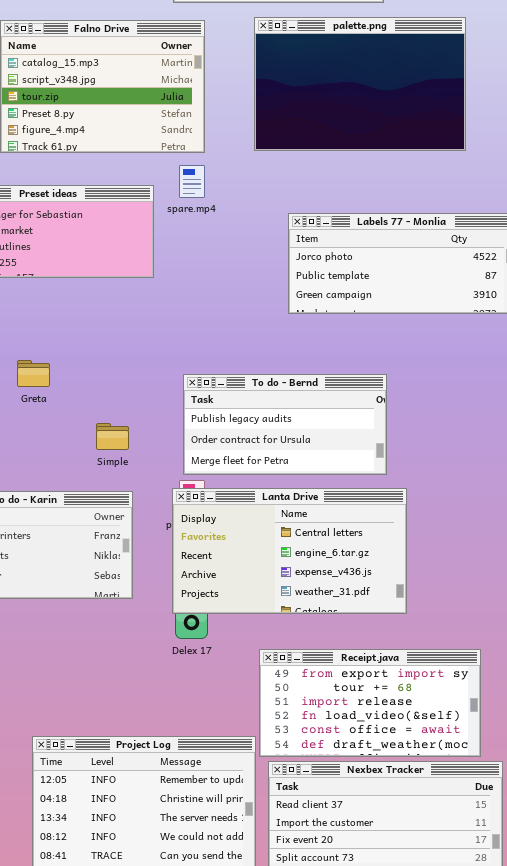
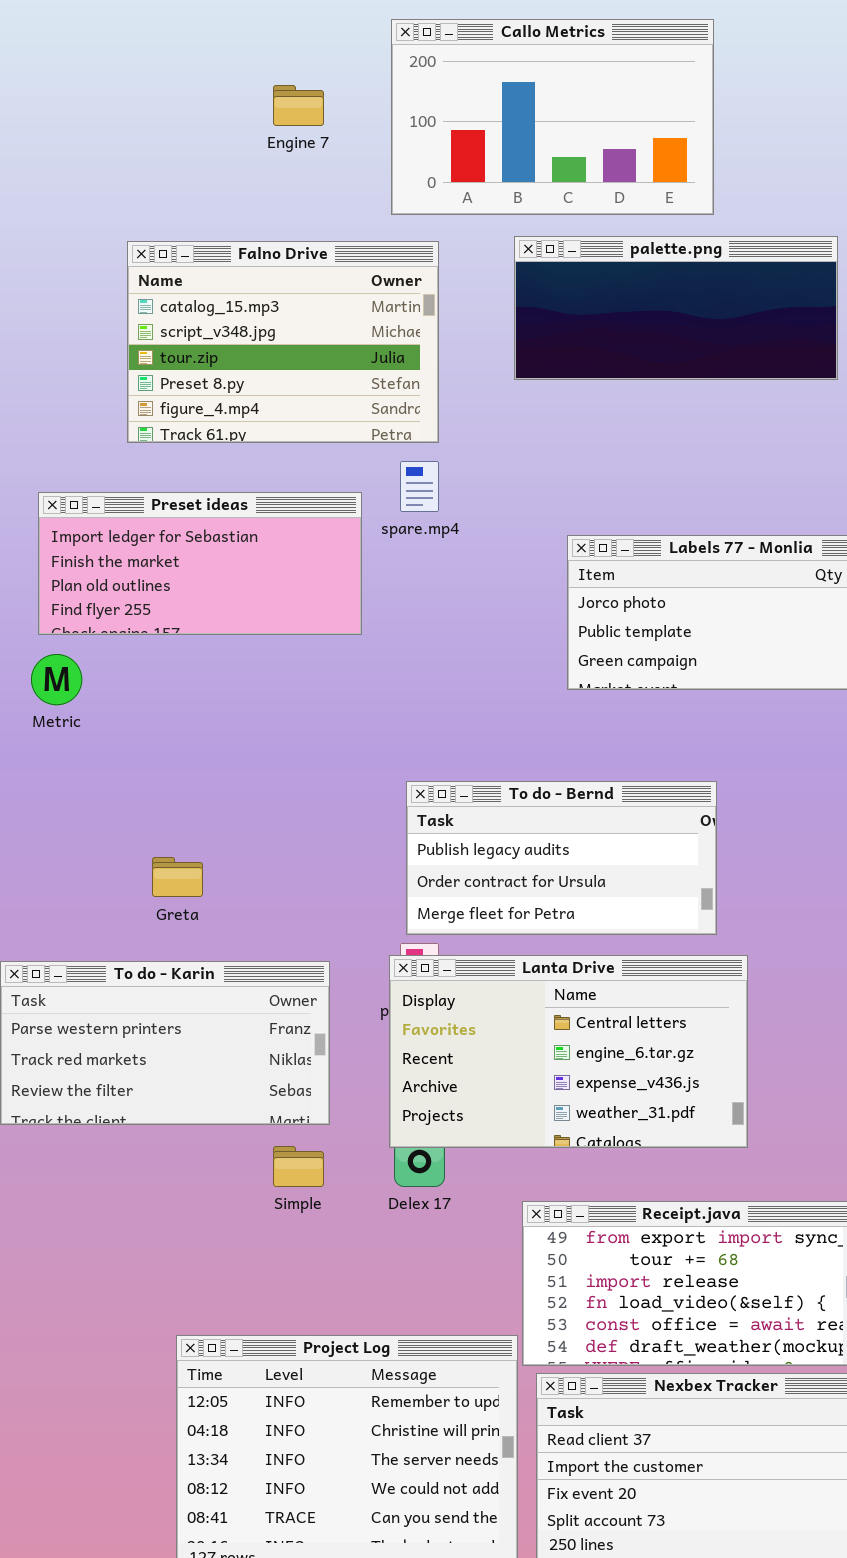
palette.png: [254,17,466,151] -> [514,236,838,380], resized
Greta: [17,360,50,387] -> [152,857,203,897], moved
Simple: [96,423,129,450] -> [273,1146,324,1187], moved

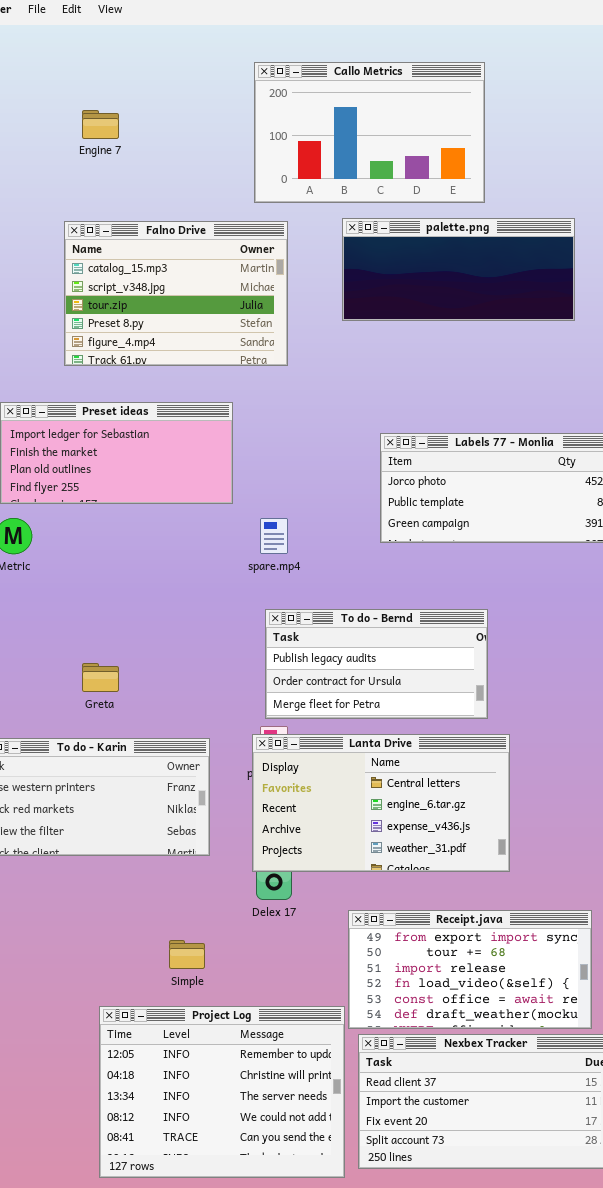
Engine 7: [273,85,324,126] -> [82,110,119,139], moved
spare.mp4: [400,461,439,512] -> [260,518,288,554], moved
Simple: [273,1146,324,1187] -> [169,940,205,969], moved

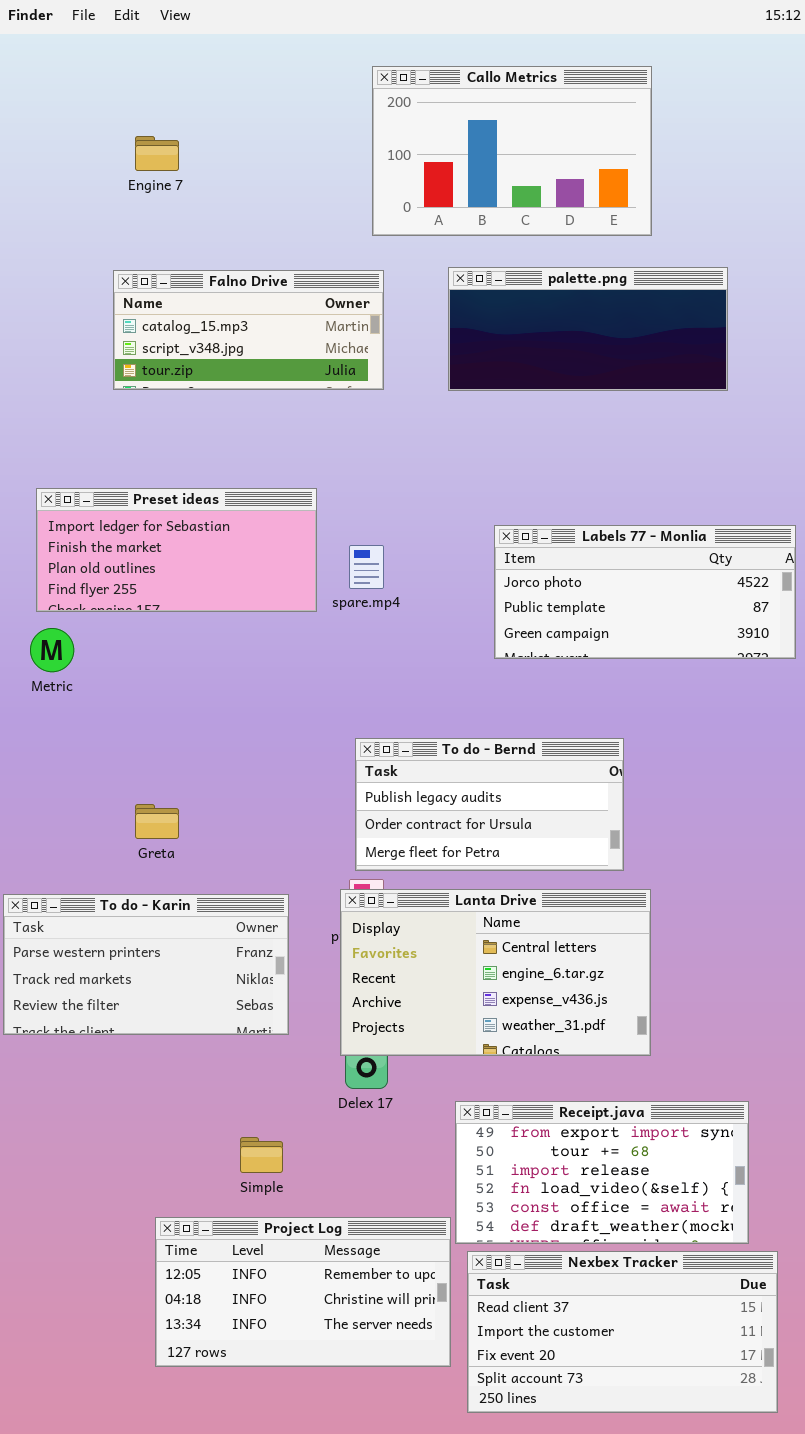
Callo Metrics: [254,62,485,203] -> [372,66,652,236], moved
Falno Drive: [64,221,288,366] -> [113,270,384,390], resized
spare.mp4: [260,518,288,554] -> [349,545,384,589], moved
Project Log: [99,1006,345,1178] -> [155,1217,451,1367], resized

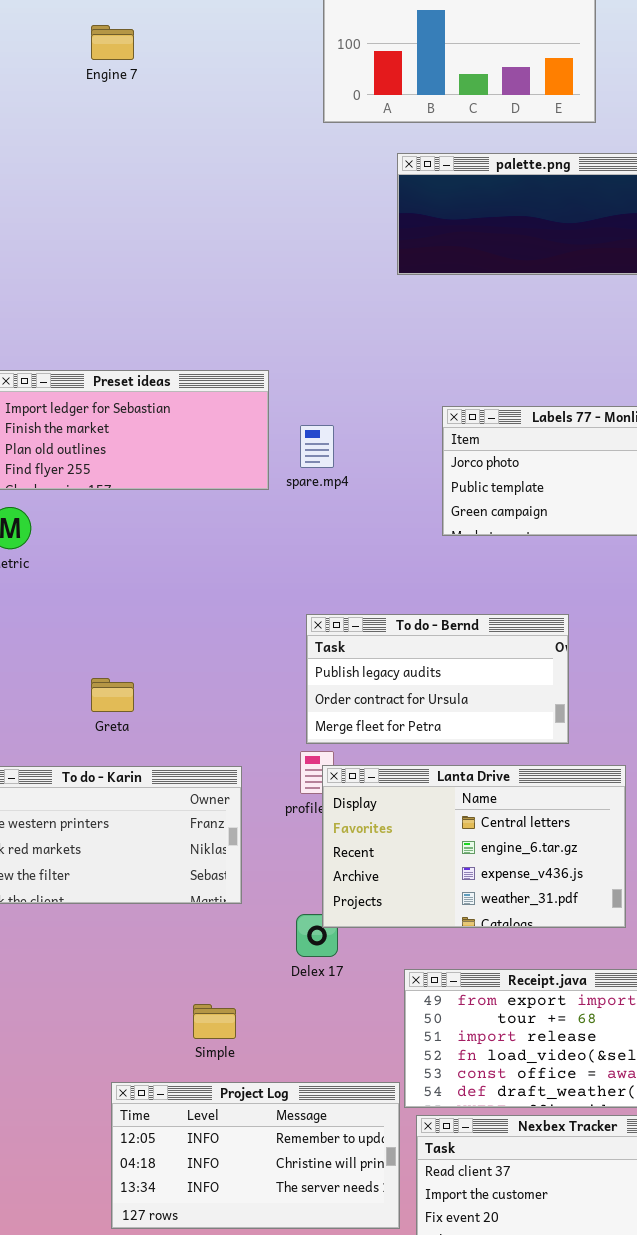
Falno Drive: [113,270,384,390] -> none, closed
Lanta Drive: [340,889,651,1056] -> [322,765,626,928], moved

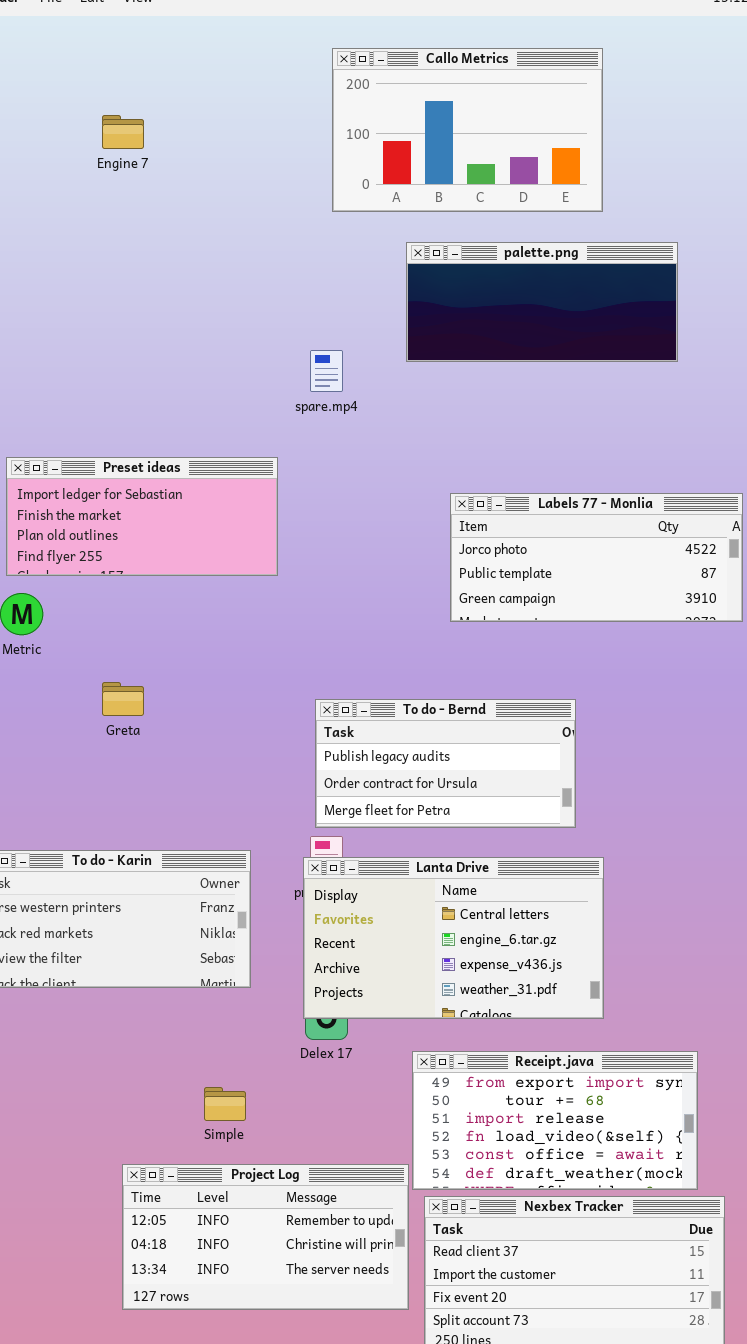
spare.mp4: [300,425,334,468] -> [310,350,343,392], moved
Greta: [91,678,134,712] -> [102,682,144,716], moved
Lanta Drive: [322,765,626,928] -> [303,857,604,1019], moved

